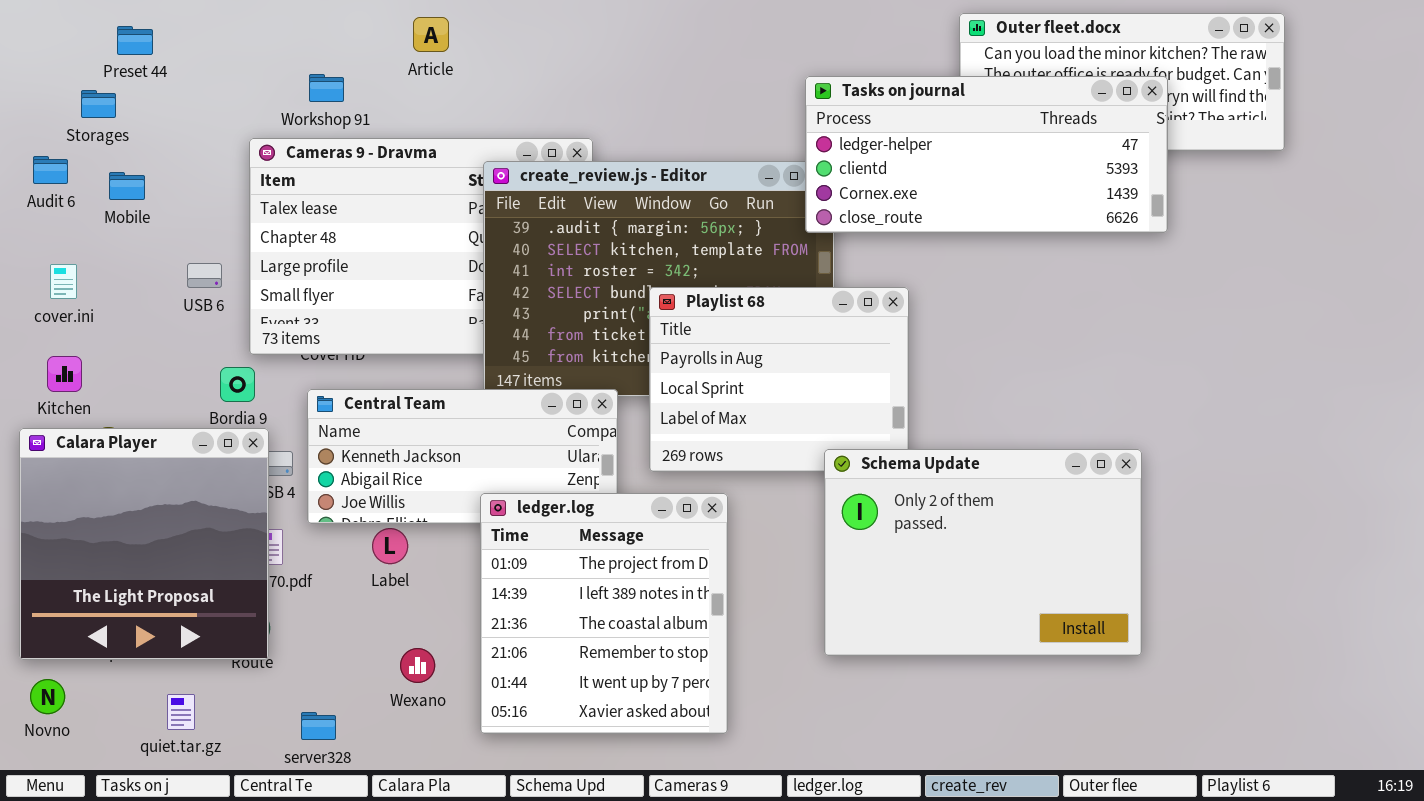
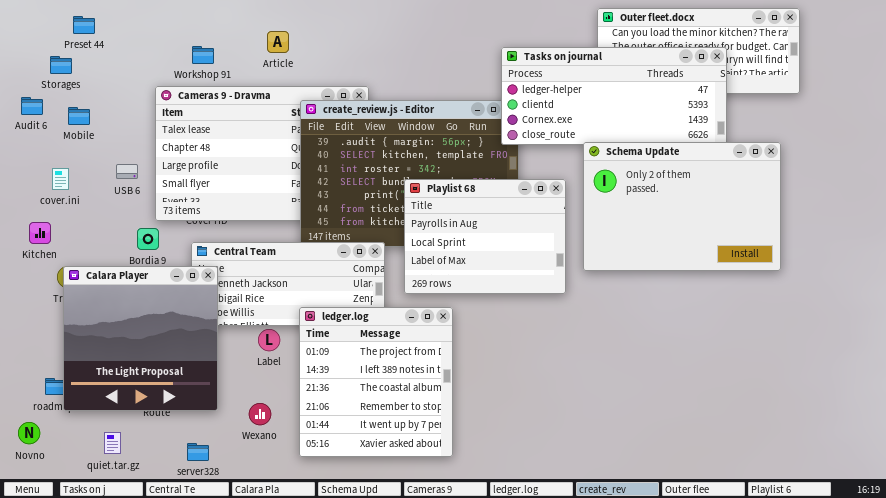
Article: [413,17,449,52] -> [267,31,289,53], moved
cover.ini: [50,264,77,299] -> [52,168,69,190], moved
Calara Player: [19,428,269,660] -> [63,266,218,411], moved
Schema Update: [824,449,1142,656] -> [583,142,781,271], moved
Label: [372,528,408,564] -> [258,329,280,351], moved

